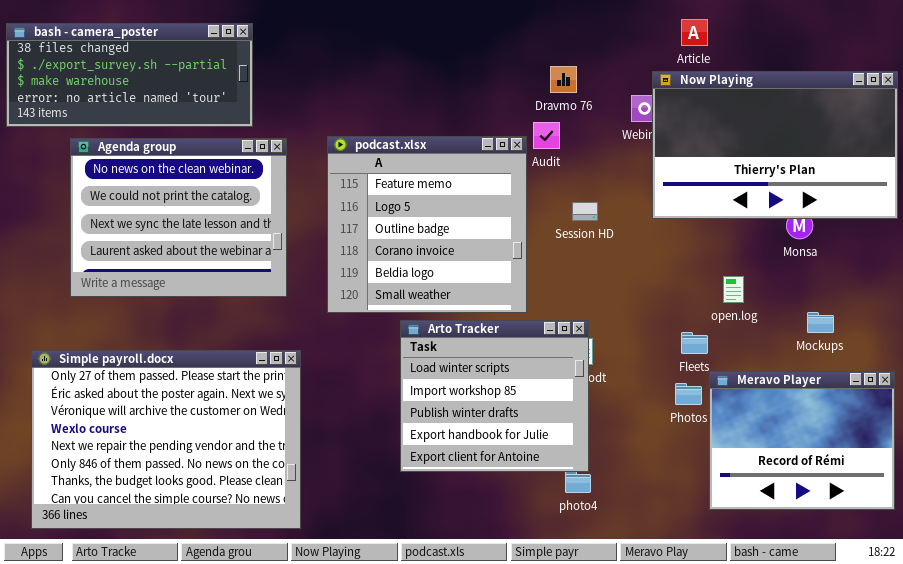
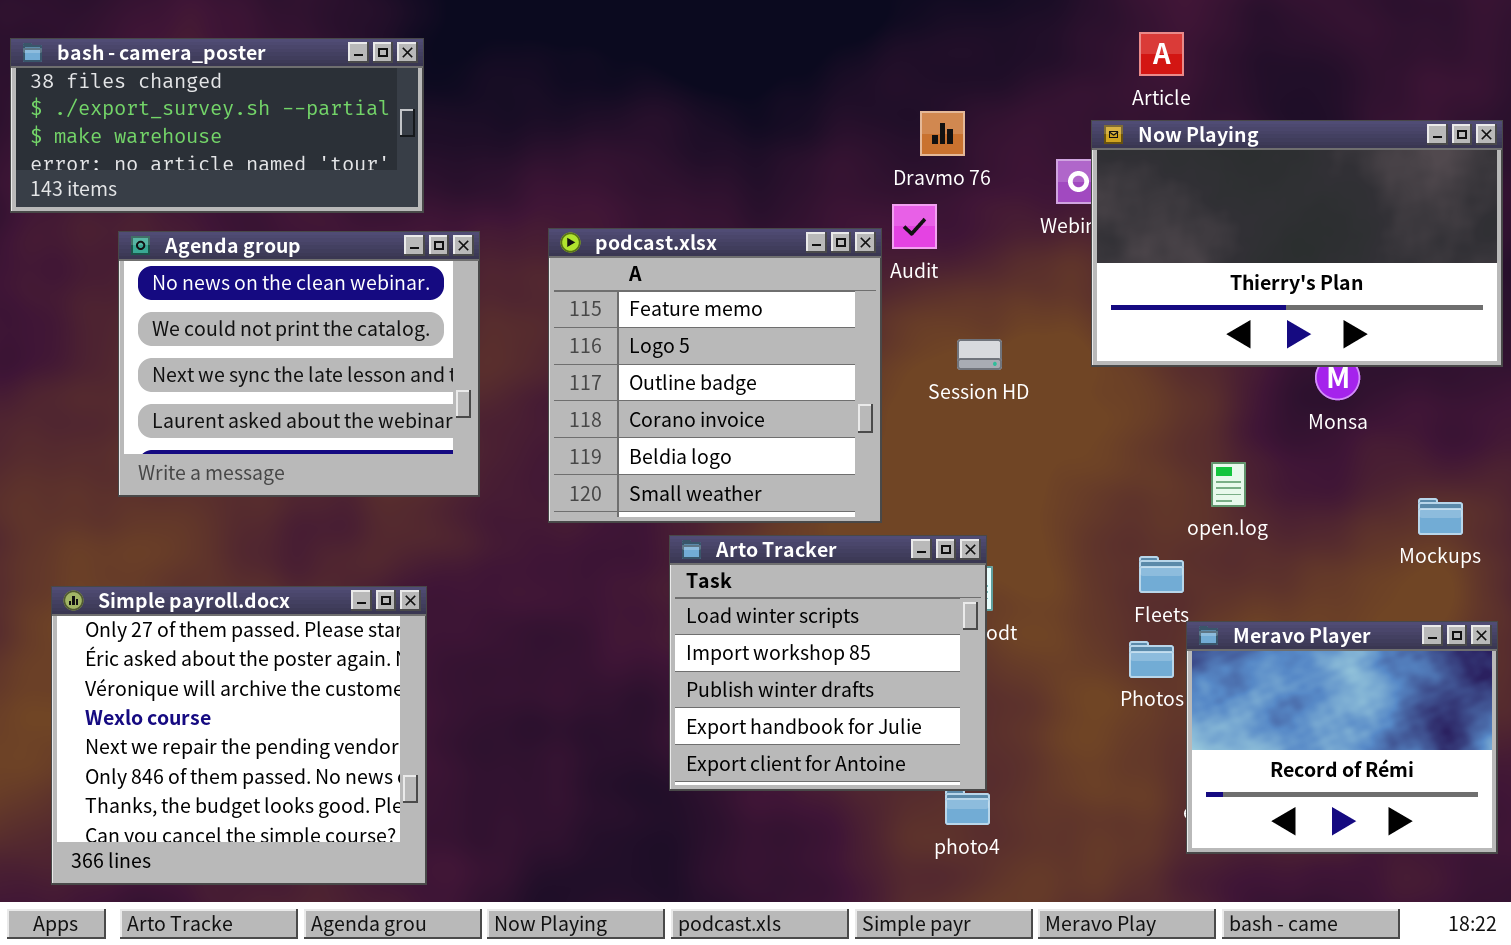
Mockups: [807,312,834,333] -> [1418,498,1463,535], moved
Simple payroll.docx: [31,350,301,529] -> [51,586,427,885], resized

